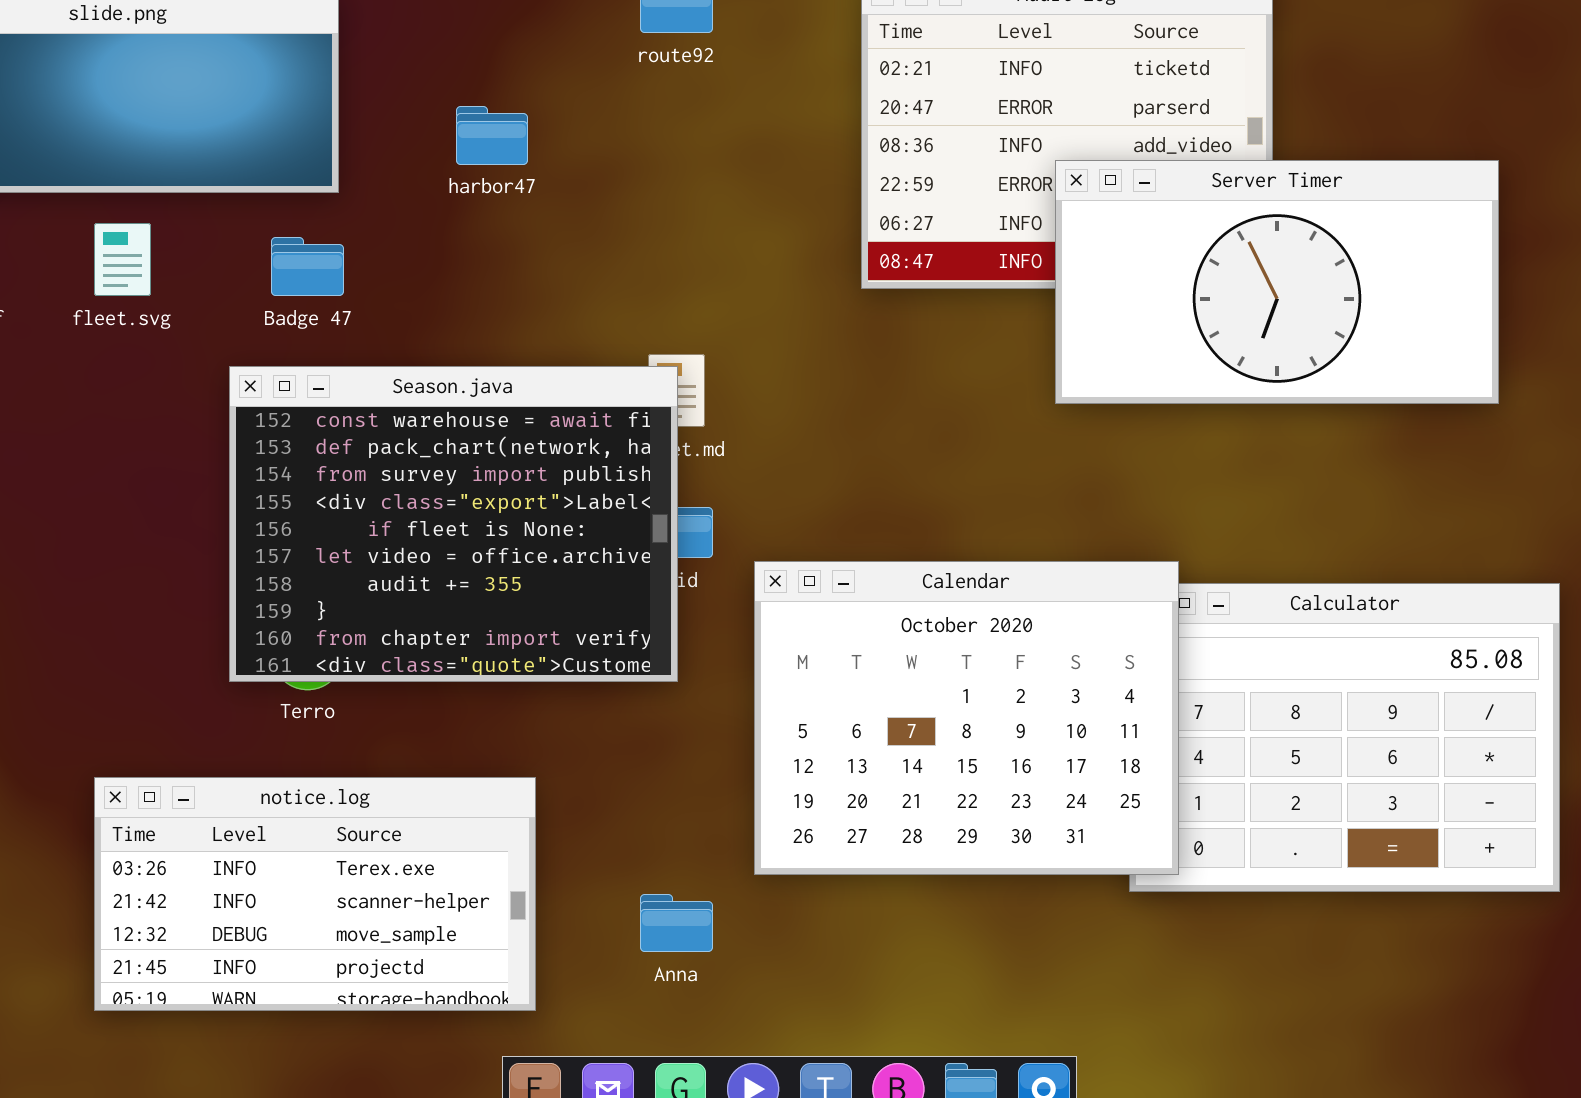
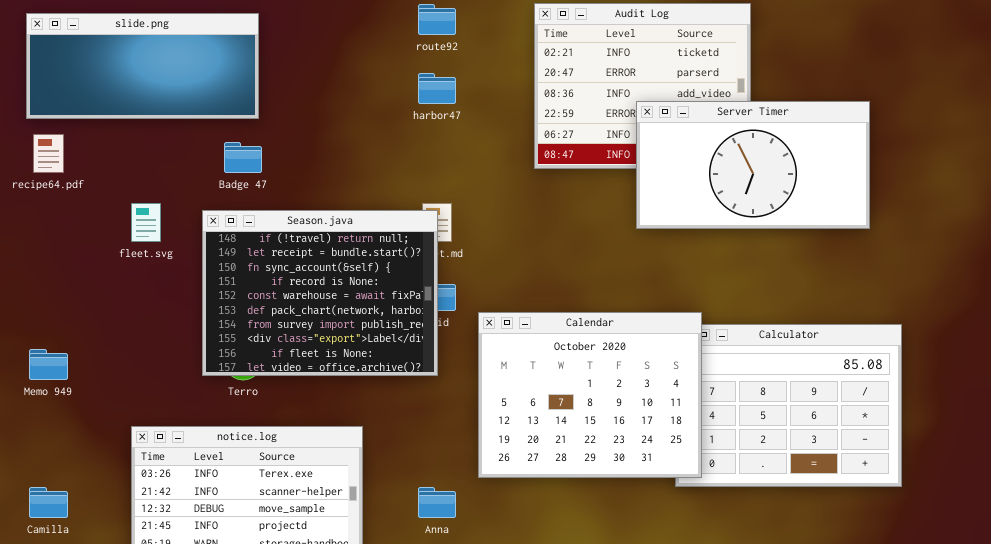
harbor47: [456,106,528,165] -> [418,73,456,104], moved
fleet.svg: [94,223,151,296] -> [131,203,161,242], moved
Season.java: [229,366,678,682] -> [202,210,438,376], scrolled up 4 rows

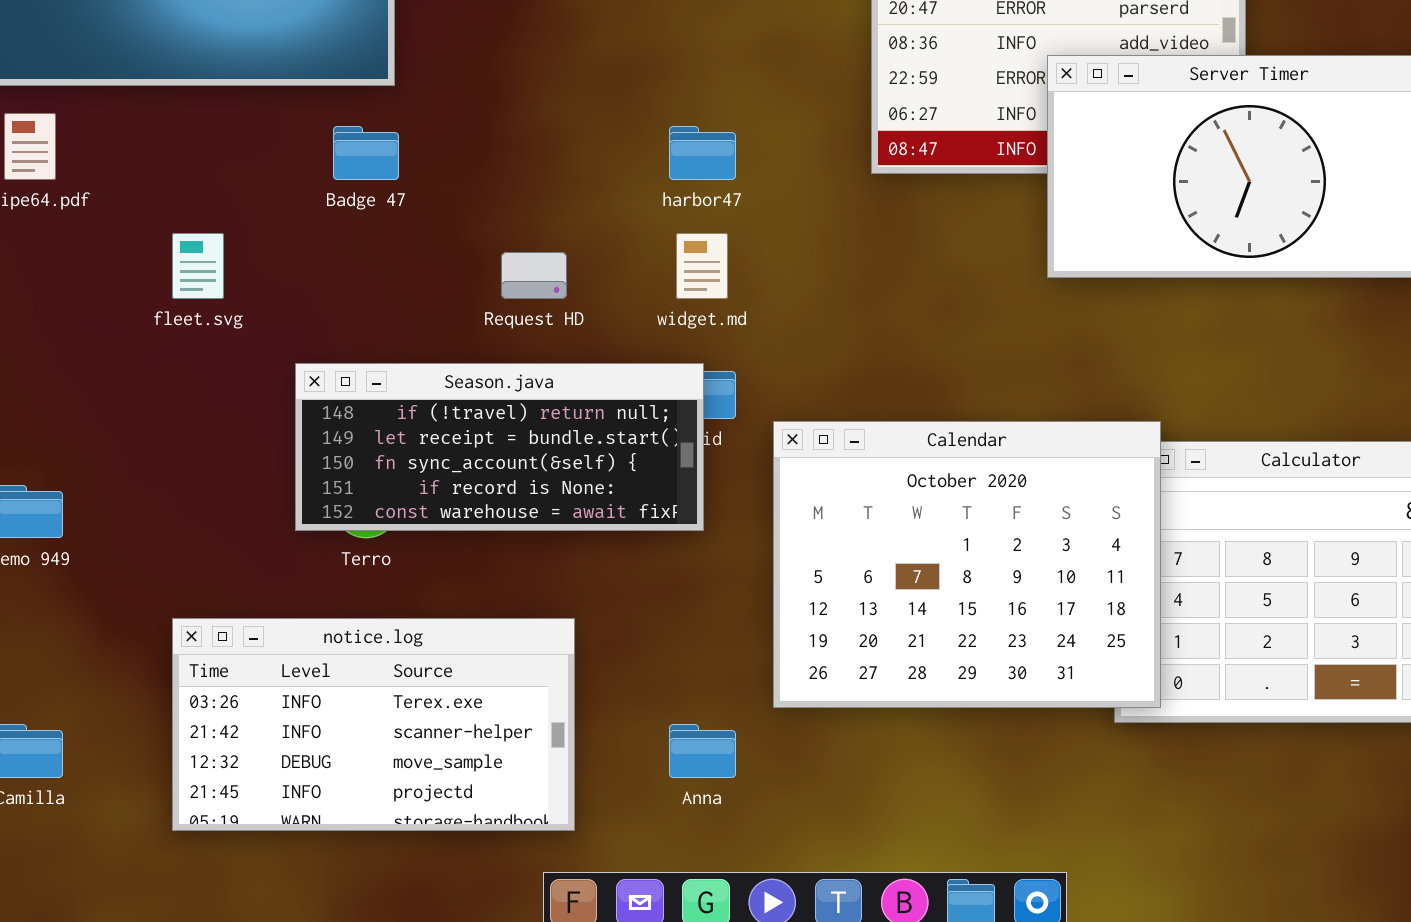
harbor47: [418,73,456,104] -> [669,126,736,180], moved
Season.java: [202,210,438,376] -> [295,363,704,531], resized

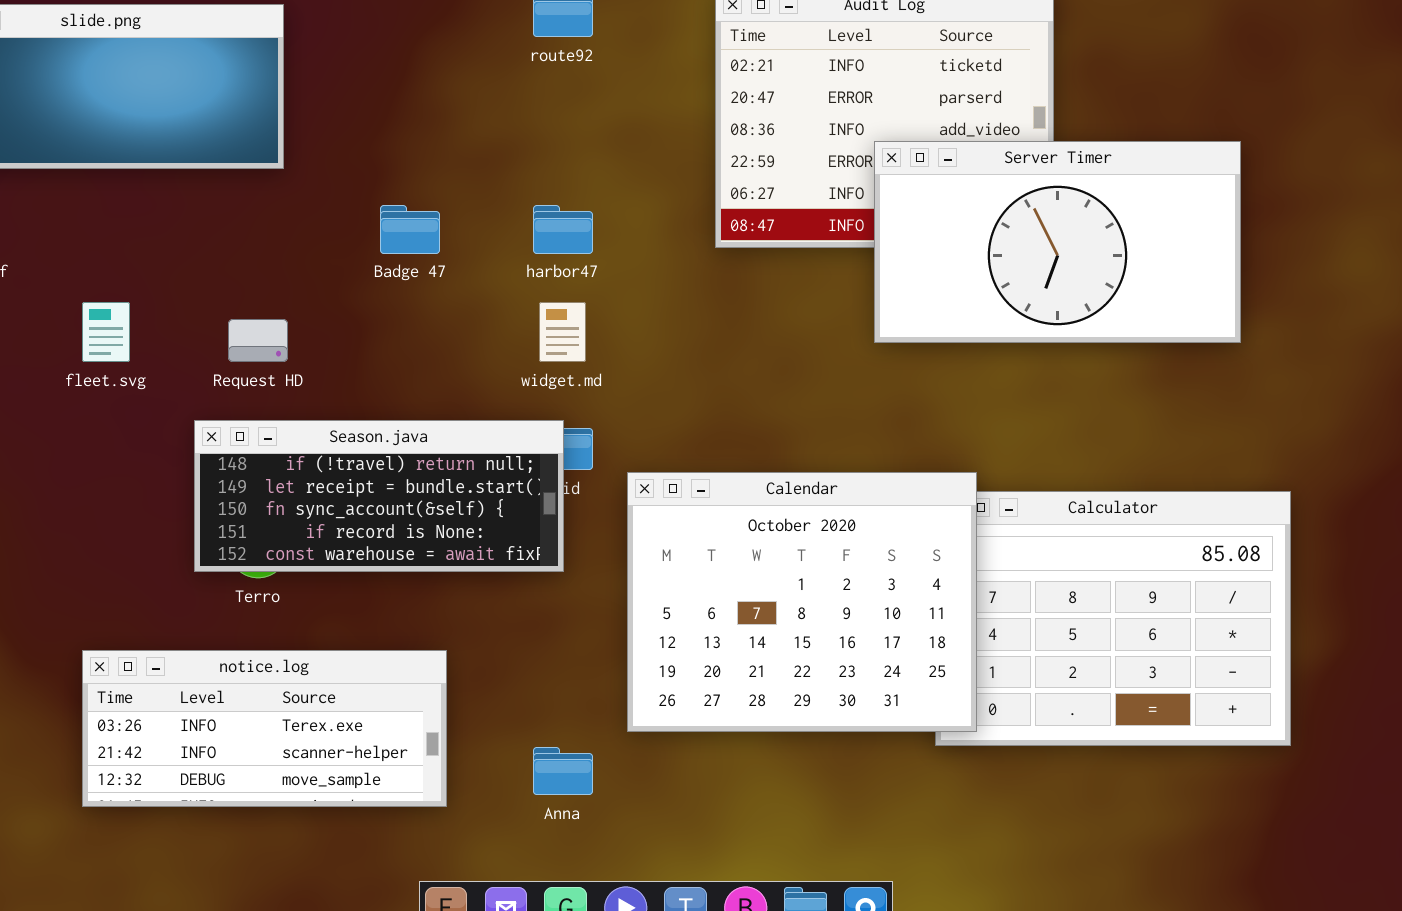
Badge 47: [333,126,399,180] -> [380,205,440,254], moved
Request HD: [501,252,567,299] -> [228,319,288,362], moved
notice.log: [172,618,575,831] -> [82,650,447,807], resized

